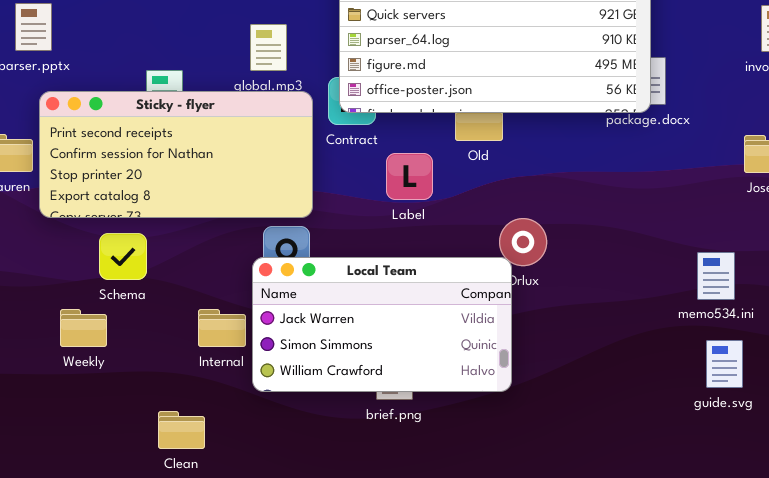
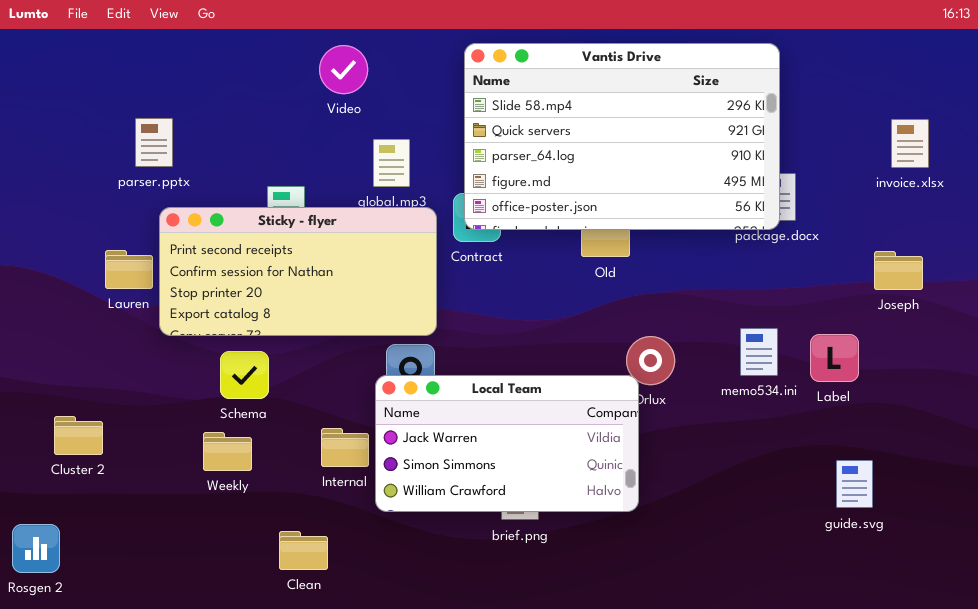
Label: [386,153,433,200] -> [810,334,859,382], moved
memo534.ini: [697,252,735,300] -> [740,328,778,376], moved
Weekly: [60,309,107,347] -> [203,432,252,471], moved

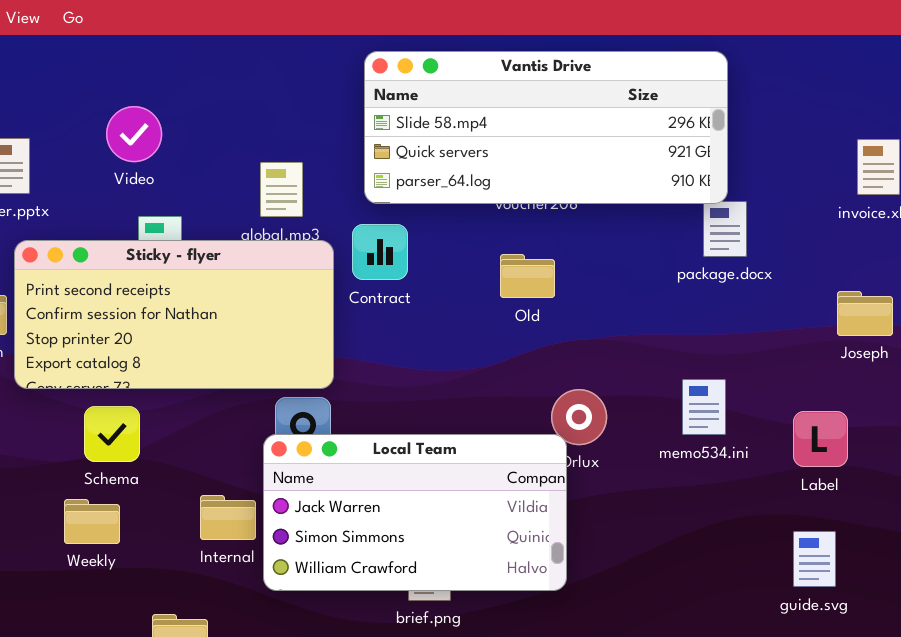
Vantis Drive: [464,43,780,230] -> [364,51,728,204], resized
Video: [319,45,368,94] -> [106,106,162,162], moved
Label: [810,334,859,382] -> [793,411,848,467], moved

